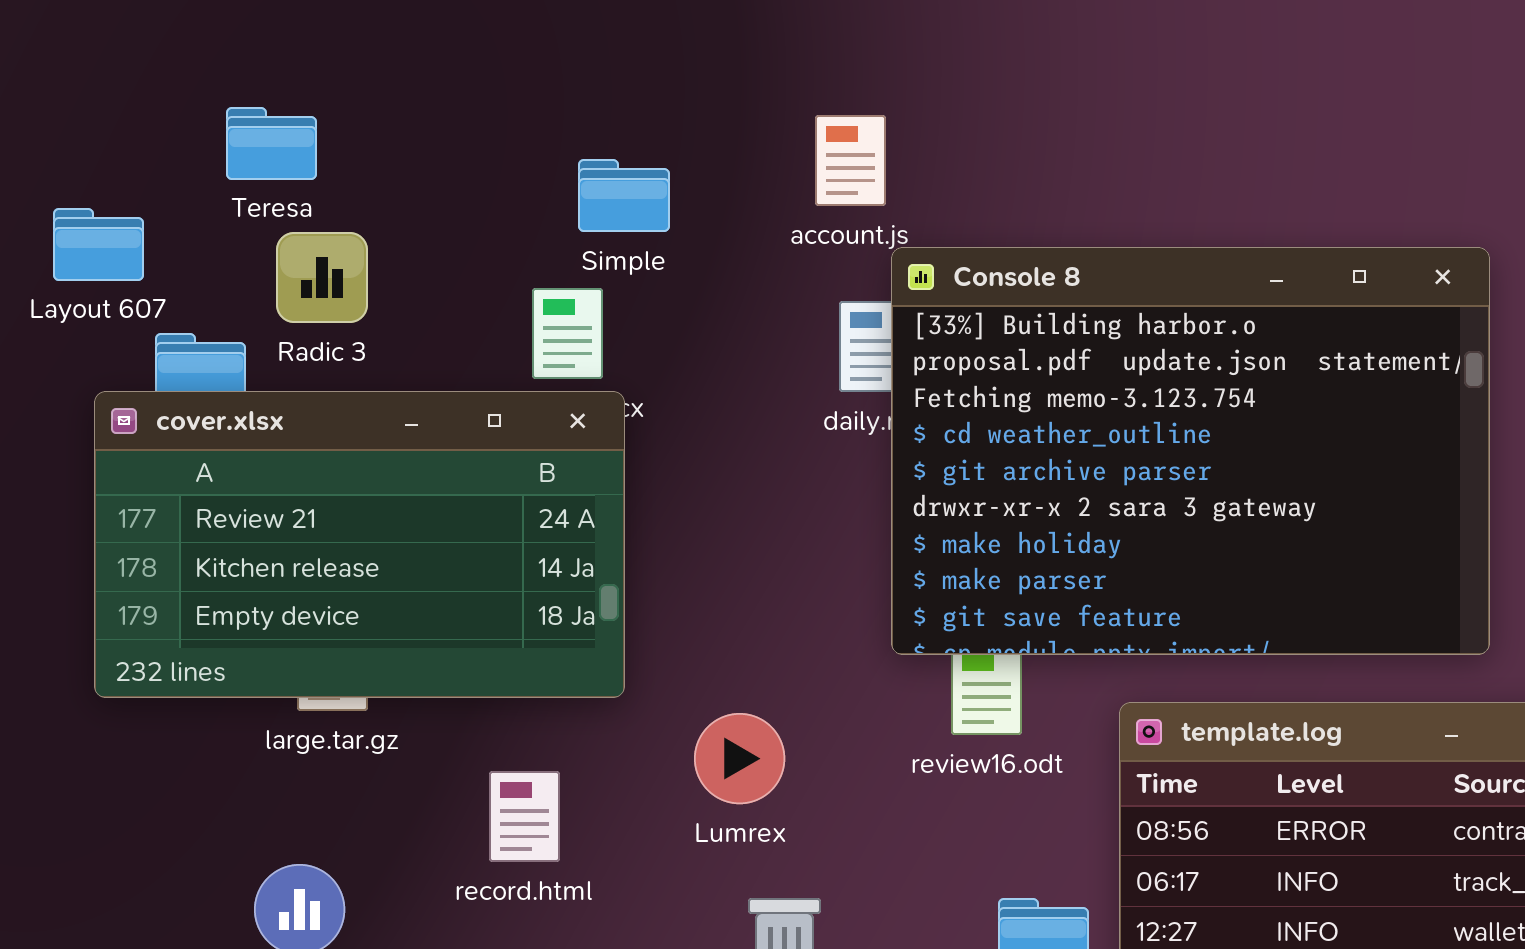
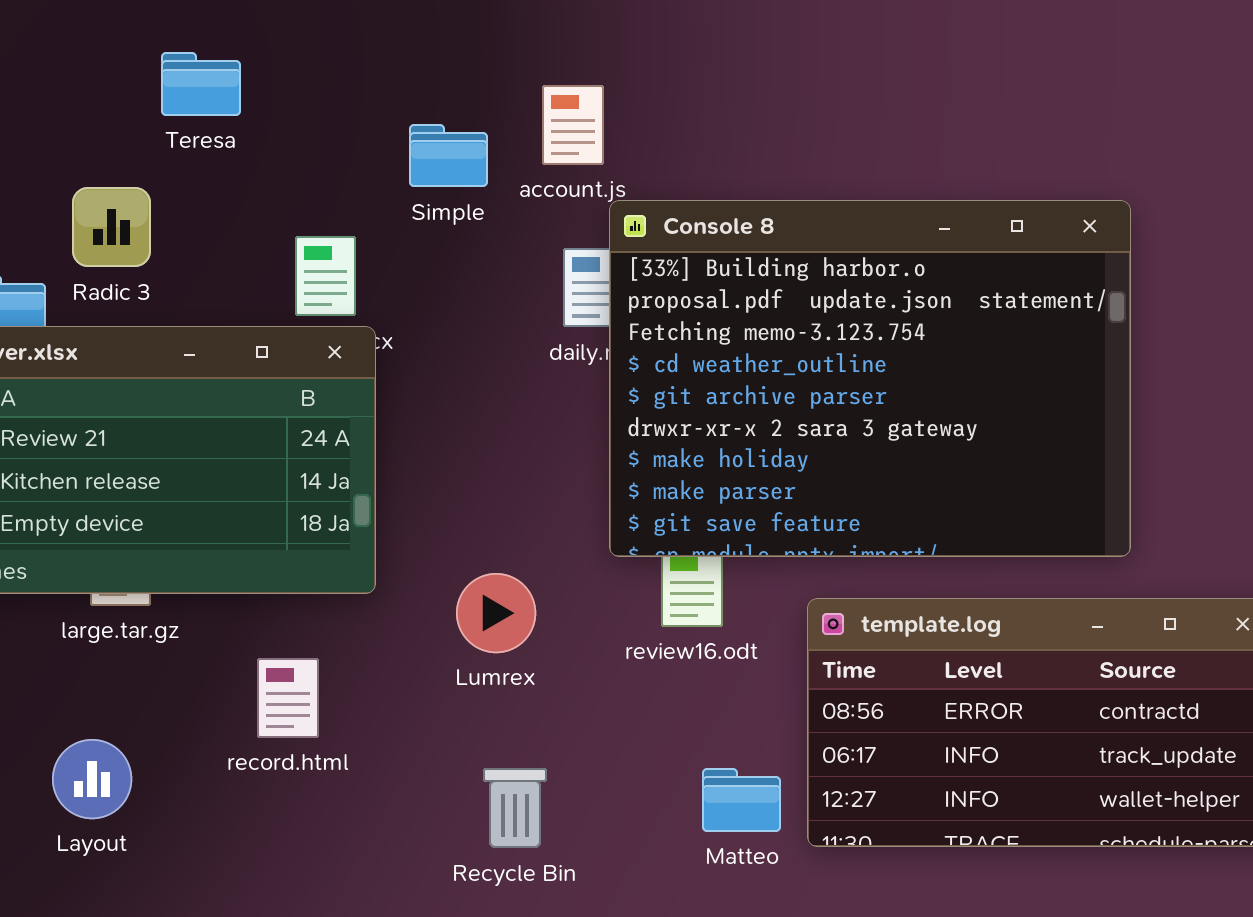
Teresa: [226,107,317,180] -> [161,52,241,116], moved
Simple: [578,159,670,232] -> [409,124,488,187], moved
Lumrex: [694,713,785,804] -> [456,573,536,653], moved

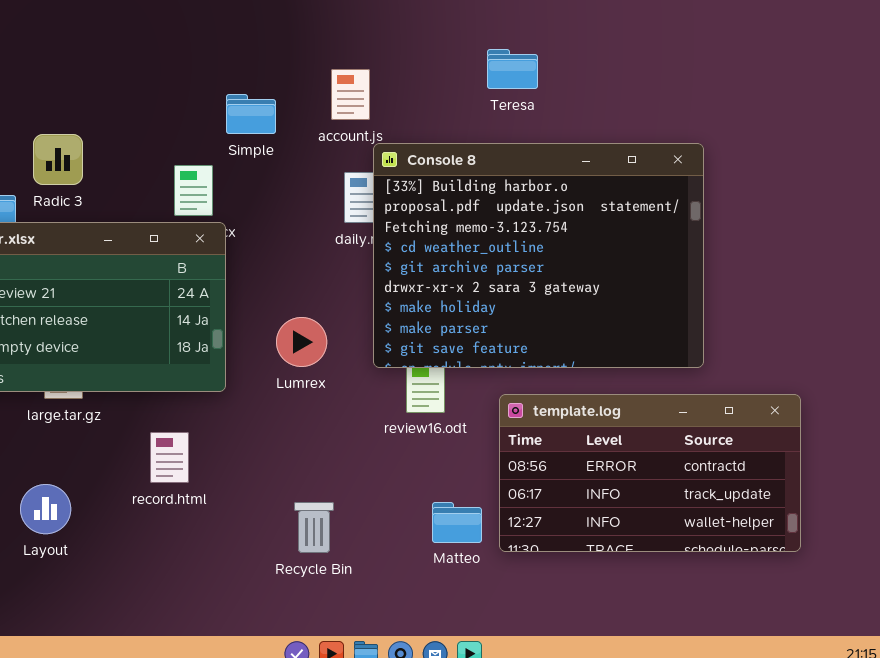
Teresa: [161,52,241,116] -> [487,49,538,89], moved
Simple: [409,124,488,187] -> [226,94,276,134], moved
Lumrex: [456,573,536,653] -> [276,317,327,367], moved

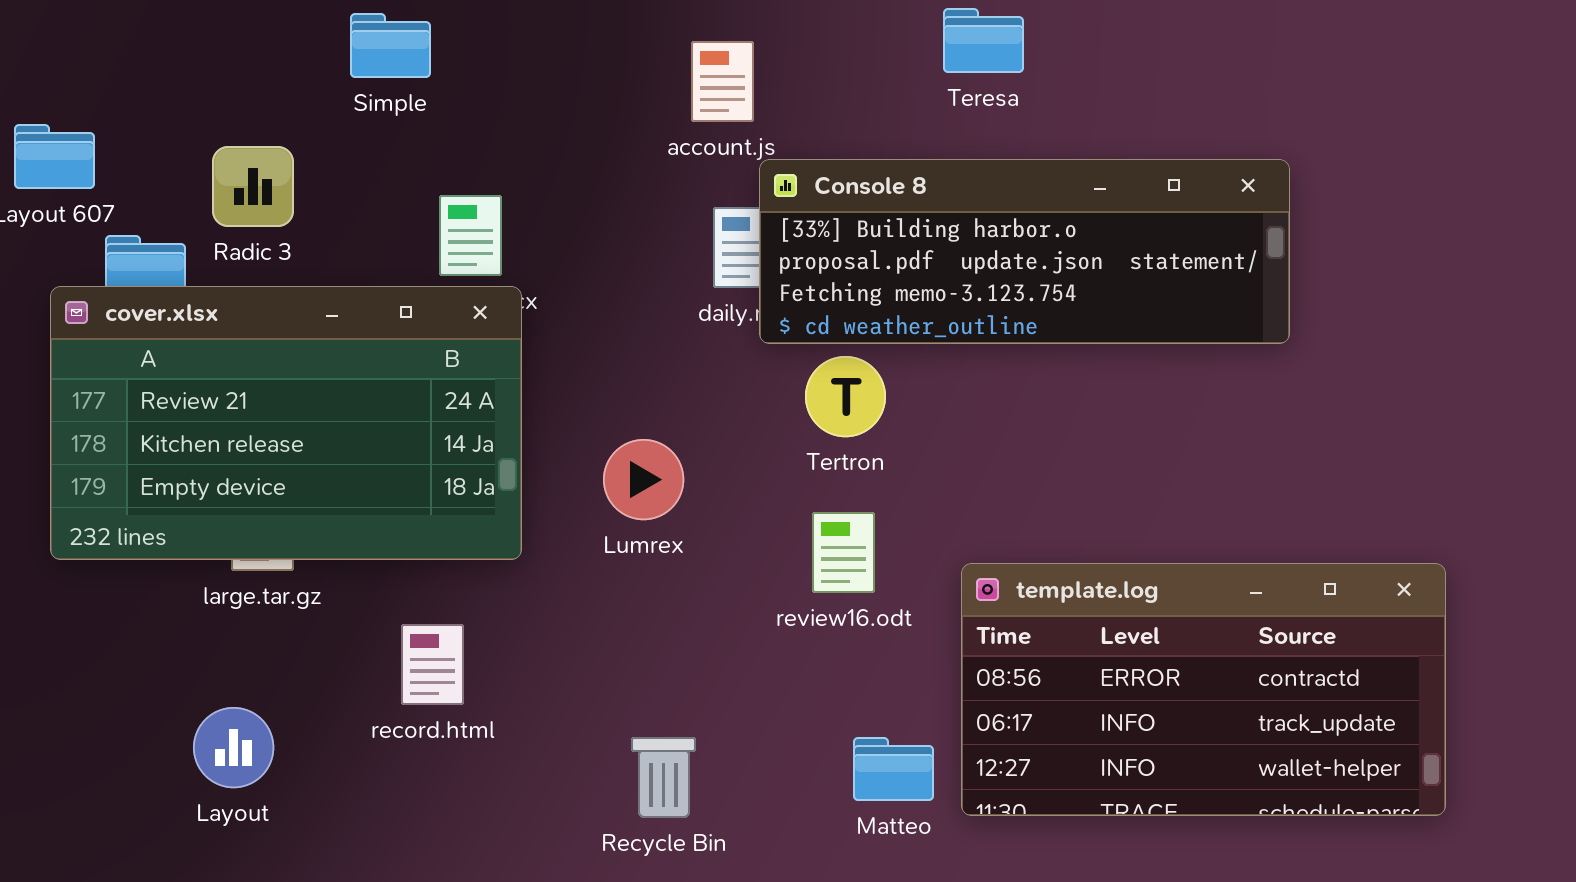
Simple: [226,94,276,134] -> [350,13,431,78], moved
Console 8: [373,143,704,368] -> [759,159,1290,344], resized

